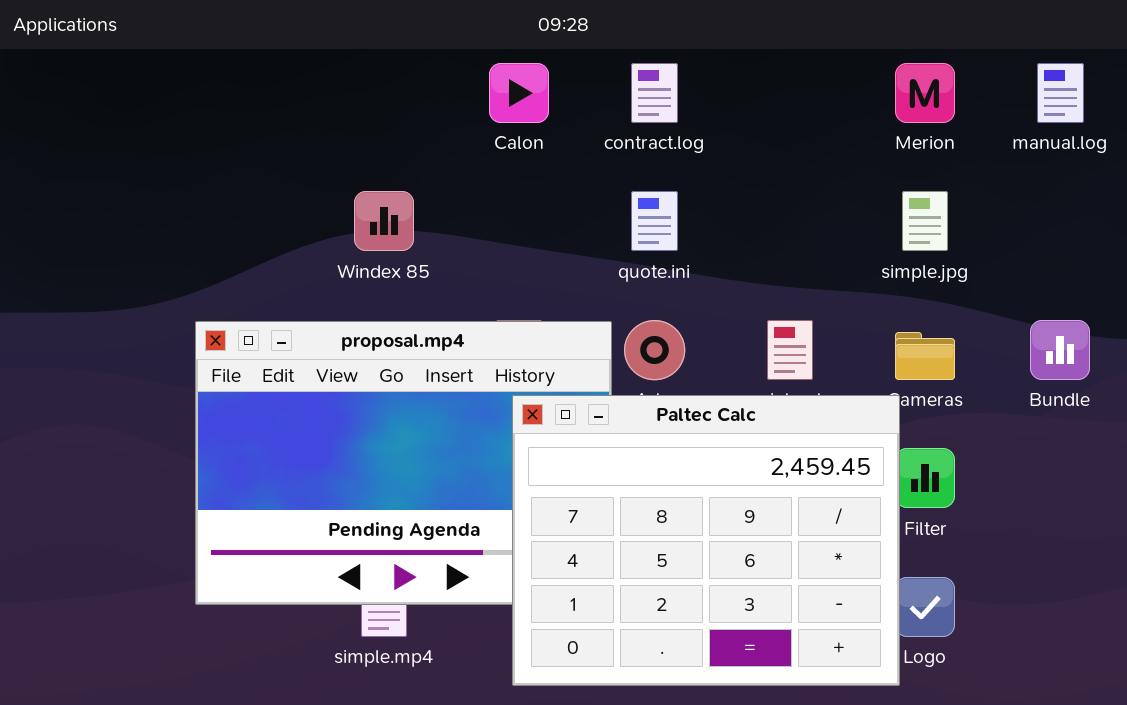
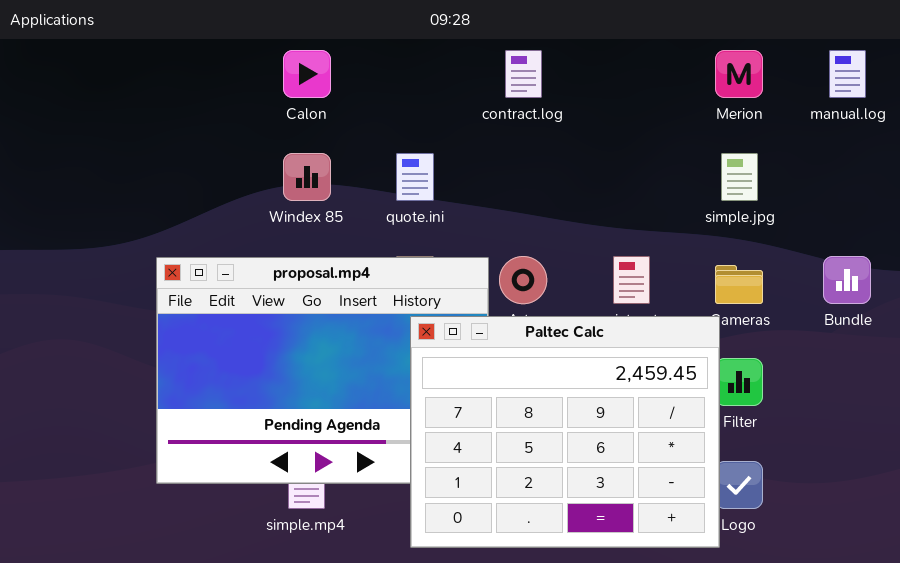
Calon: [489,63,549,123] -> [283,50,331,98], moved
quote.ini: [631,191,678,251] -> [396,153,434,201], moved

